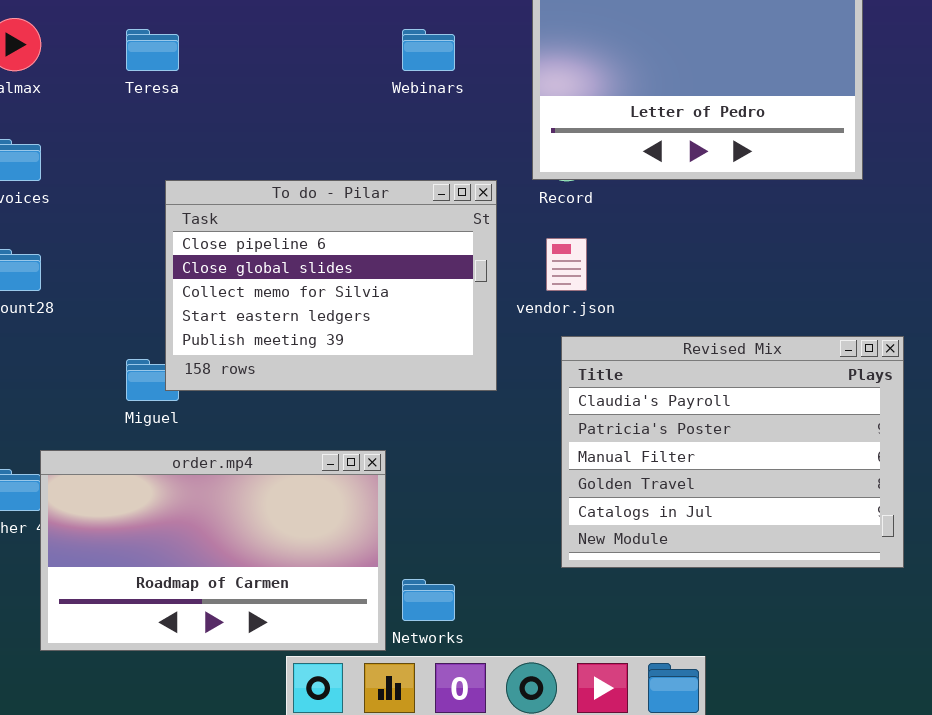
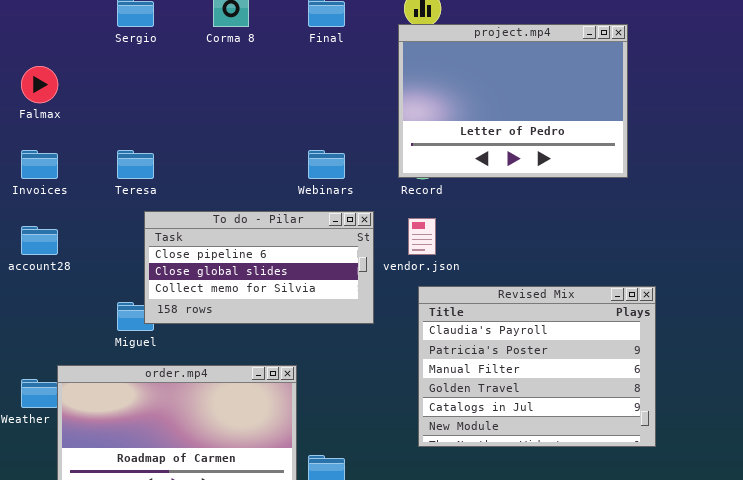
Teresa: [126,29,179,71] -> [117,150,154,179], moved
Webinars: [402,29,455,71] -> [308,150,345,179], moved
To do - Pilar: [165,180,497,391] -> [144,211,374,324], resized

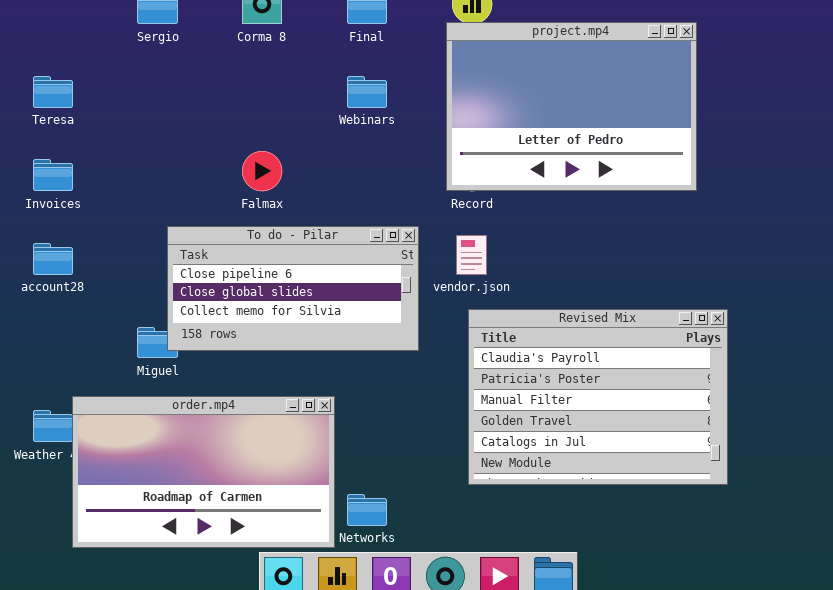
Falmax: [21,66,58,103] -> [242,151,282,191], moved
Teresa: [117,150,154,179] -> [33,76,73,108], moved
Webinars: [308,150,345,179] -> [347,76,387,108], moved

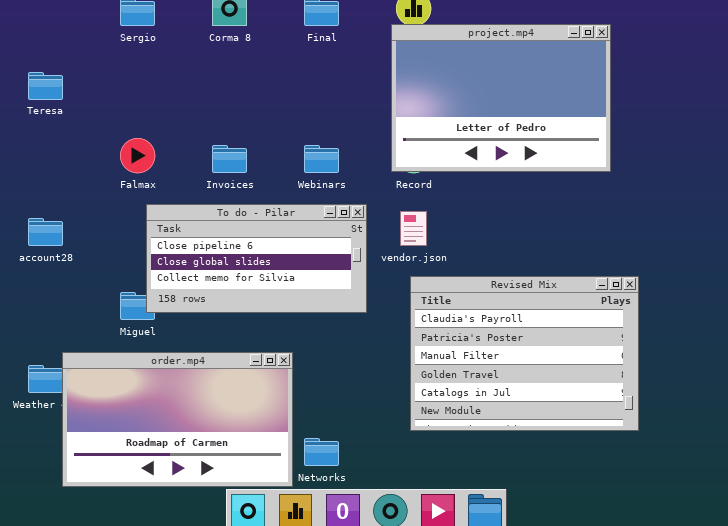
Webinars: [347,76,387,108] -> [304,145,339,173], moved
Falmax: [242,151,282,191] -> [120,138,155,173], moved
Invoices: [33,159,73,191] -> [212,145,247,173], moved

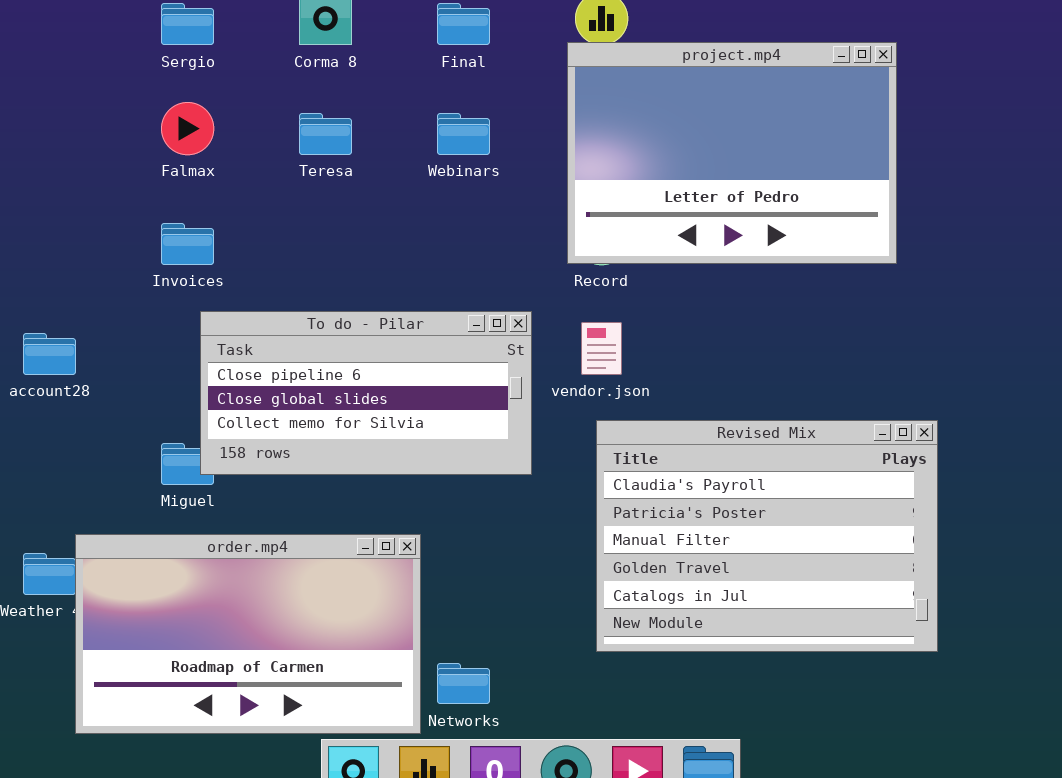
Teresa: [28,72,63,100] -> [299,113,352,155], moved
Falmax: [120,138,155,173] -> [161,102,214,155], moved
Invoices: [212,145,247,173] -> [161,223,214,265], moved
Webinars: [304,145,339,173] -> [437,113,490,155], moved

